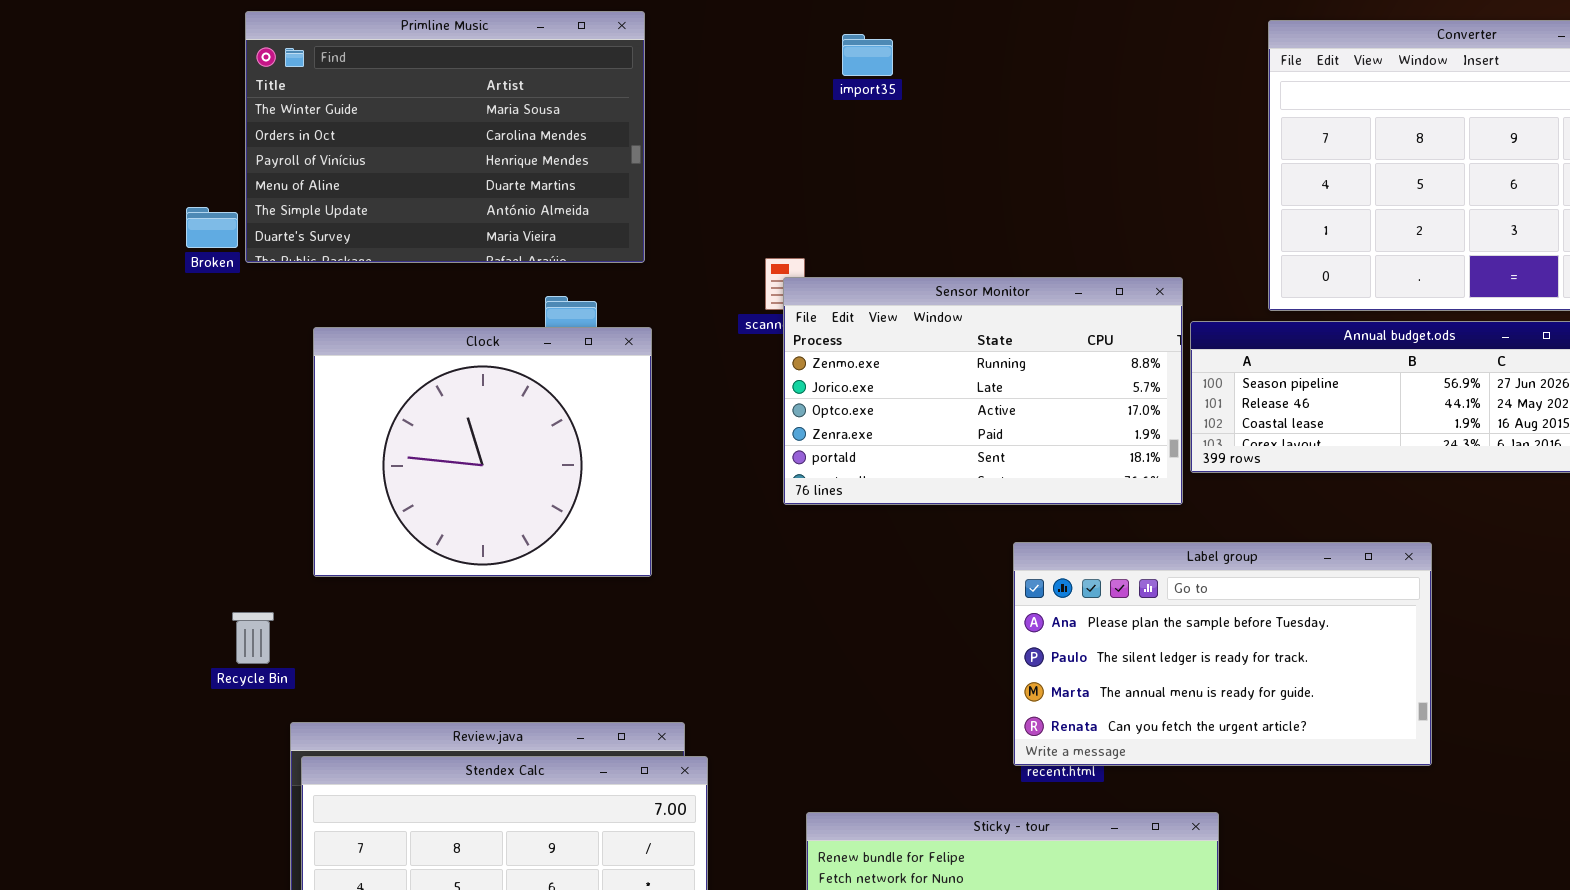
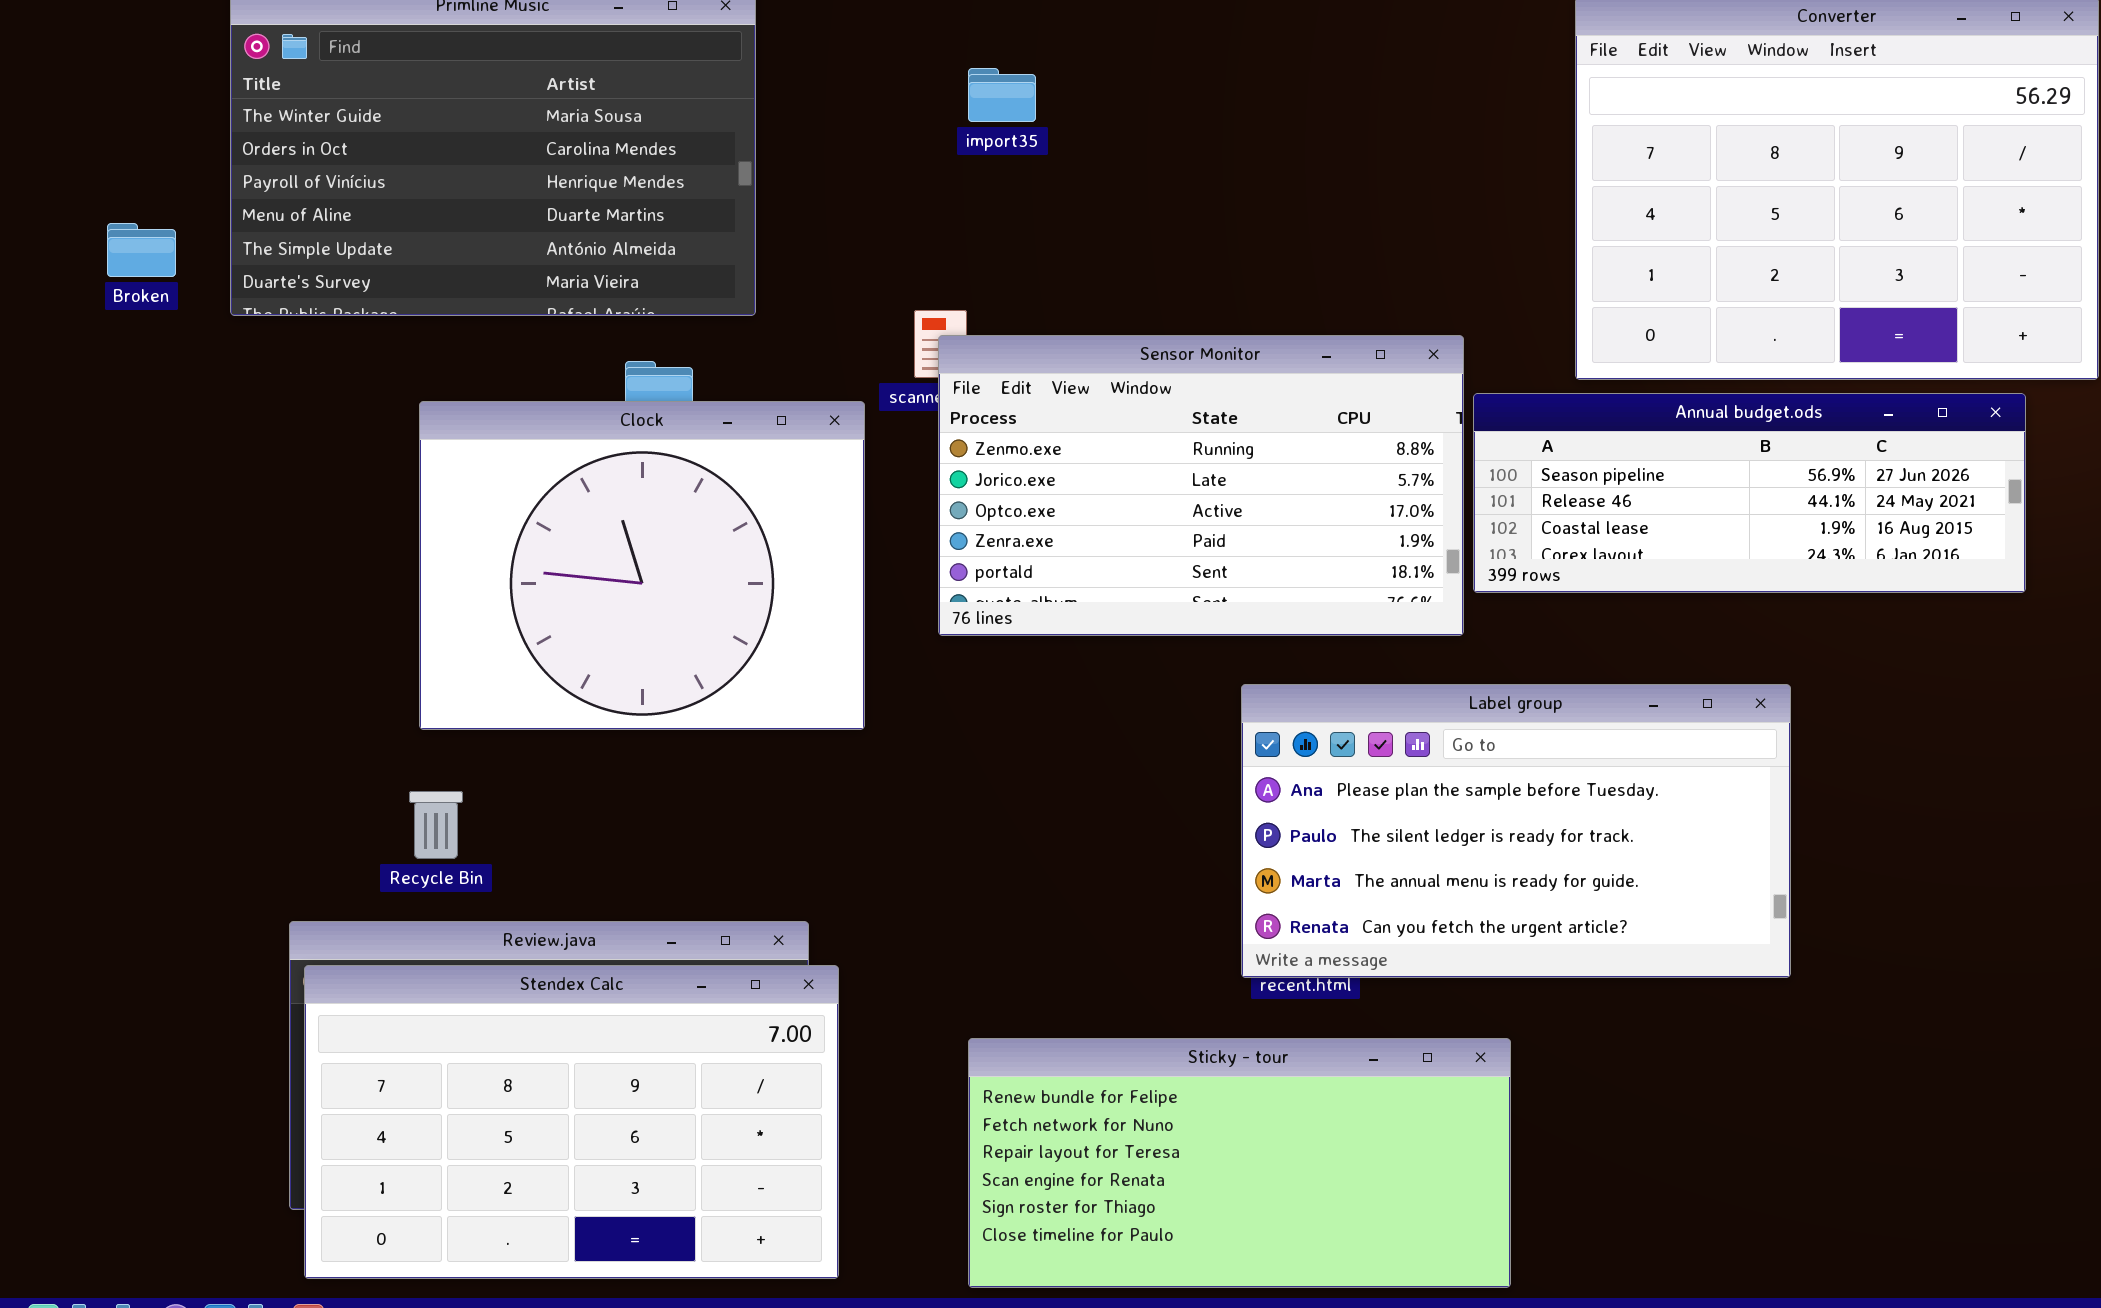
import35: [842,34,893,76] -> [968,68,1036,122], moved
Broken: [186,207,238,248] -> [107,223,176,277], moved
Clock: [313,327,652,577] -> [419,401,865,730], moved
Recycle Bin: [232,612,274,664] -> [409,791,463,859], moved

